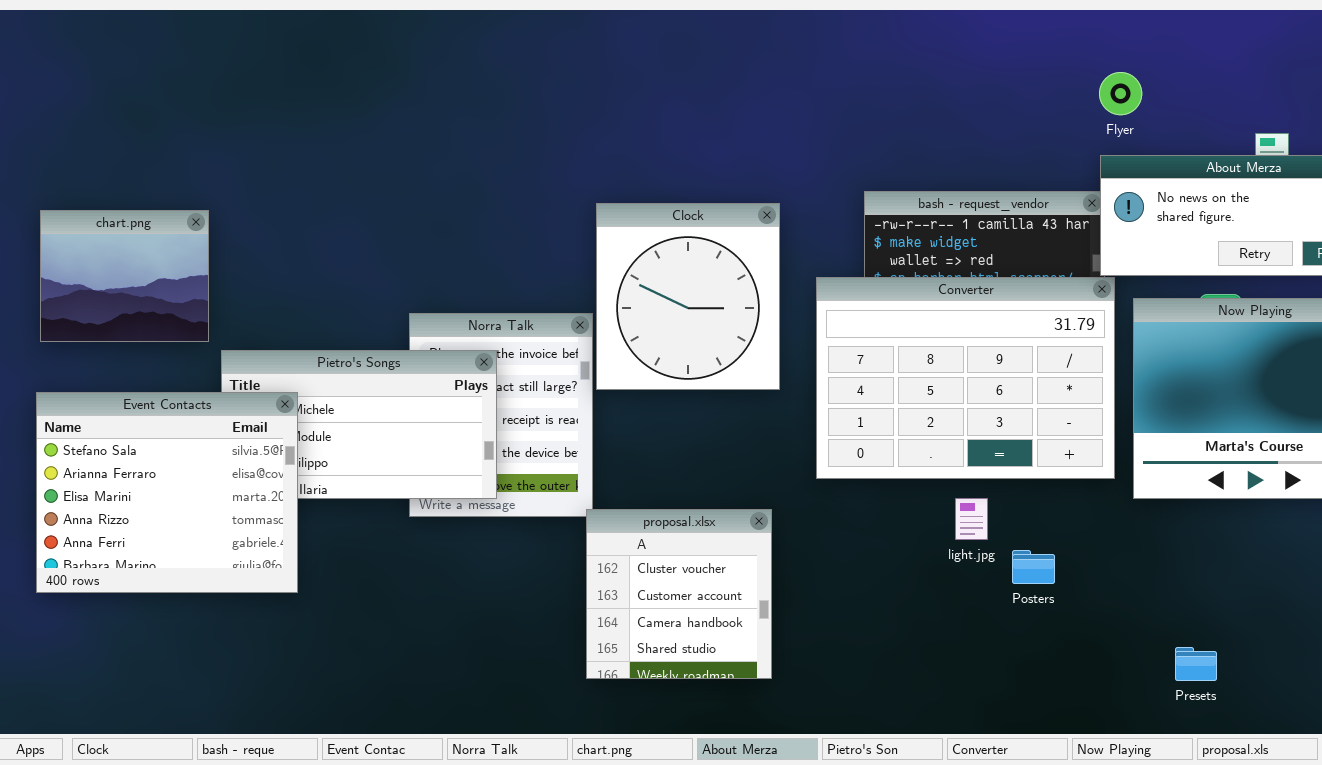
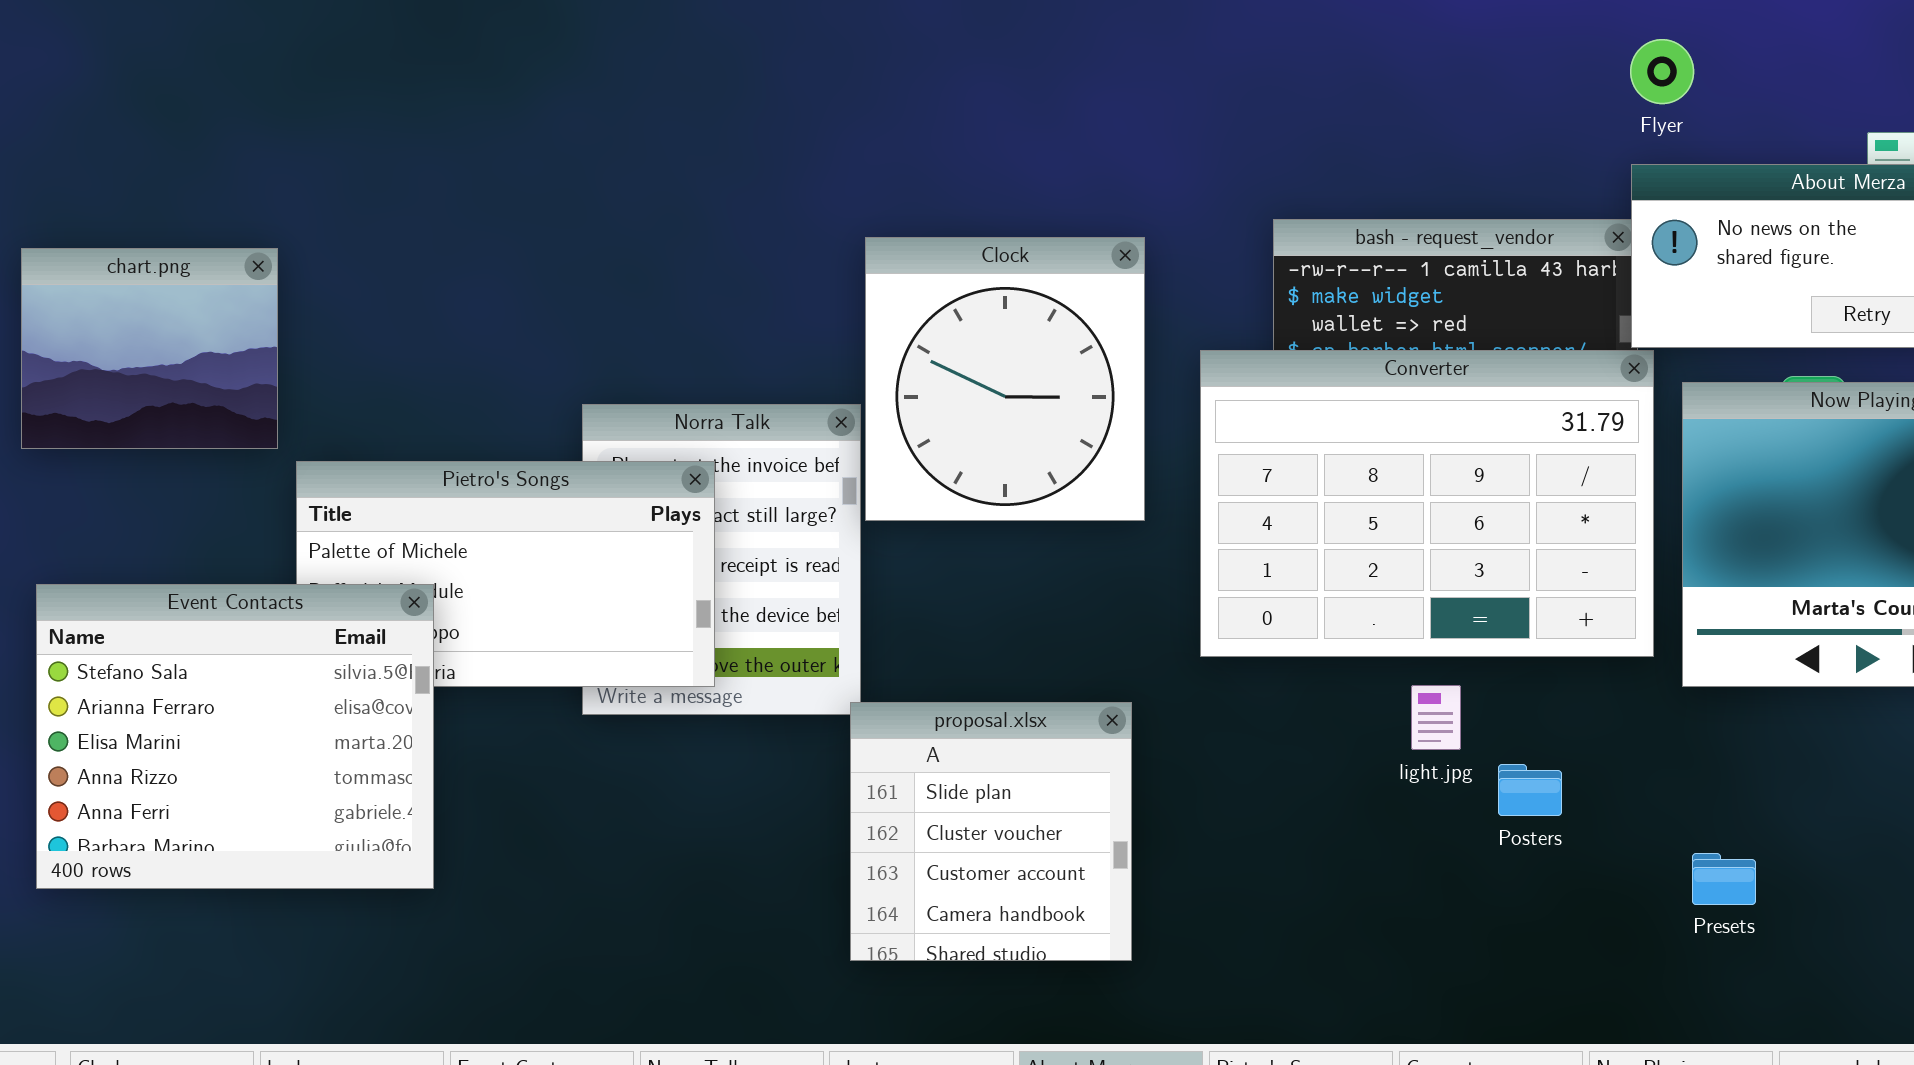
Event Contacts: [36,392,298,593] -> [36,584,434,889], moved
proposal.xlsx: [586,509,772,679] -> [850,702,1132,961], scrolled up 1 row
Presets: [1175,647,1217,681] -> [1692,853,1756,905], moved

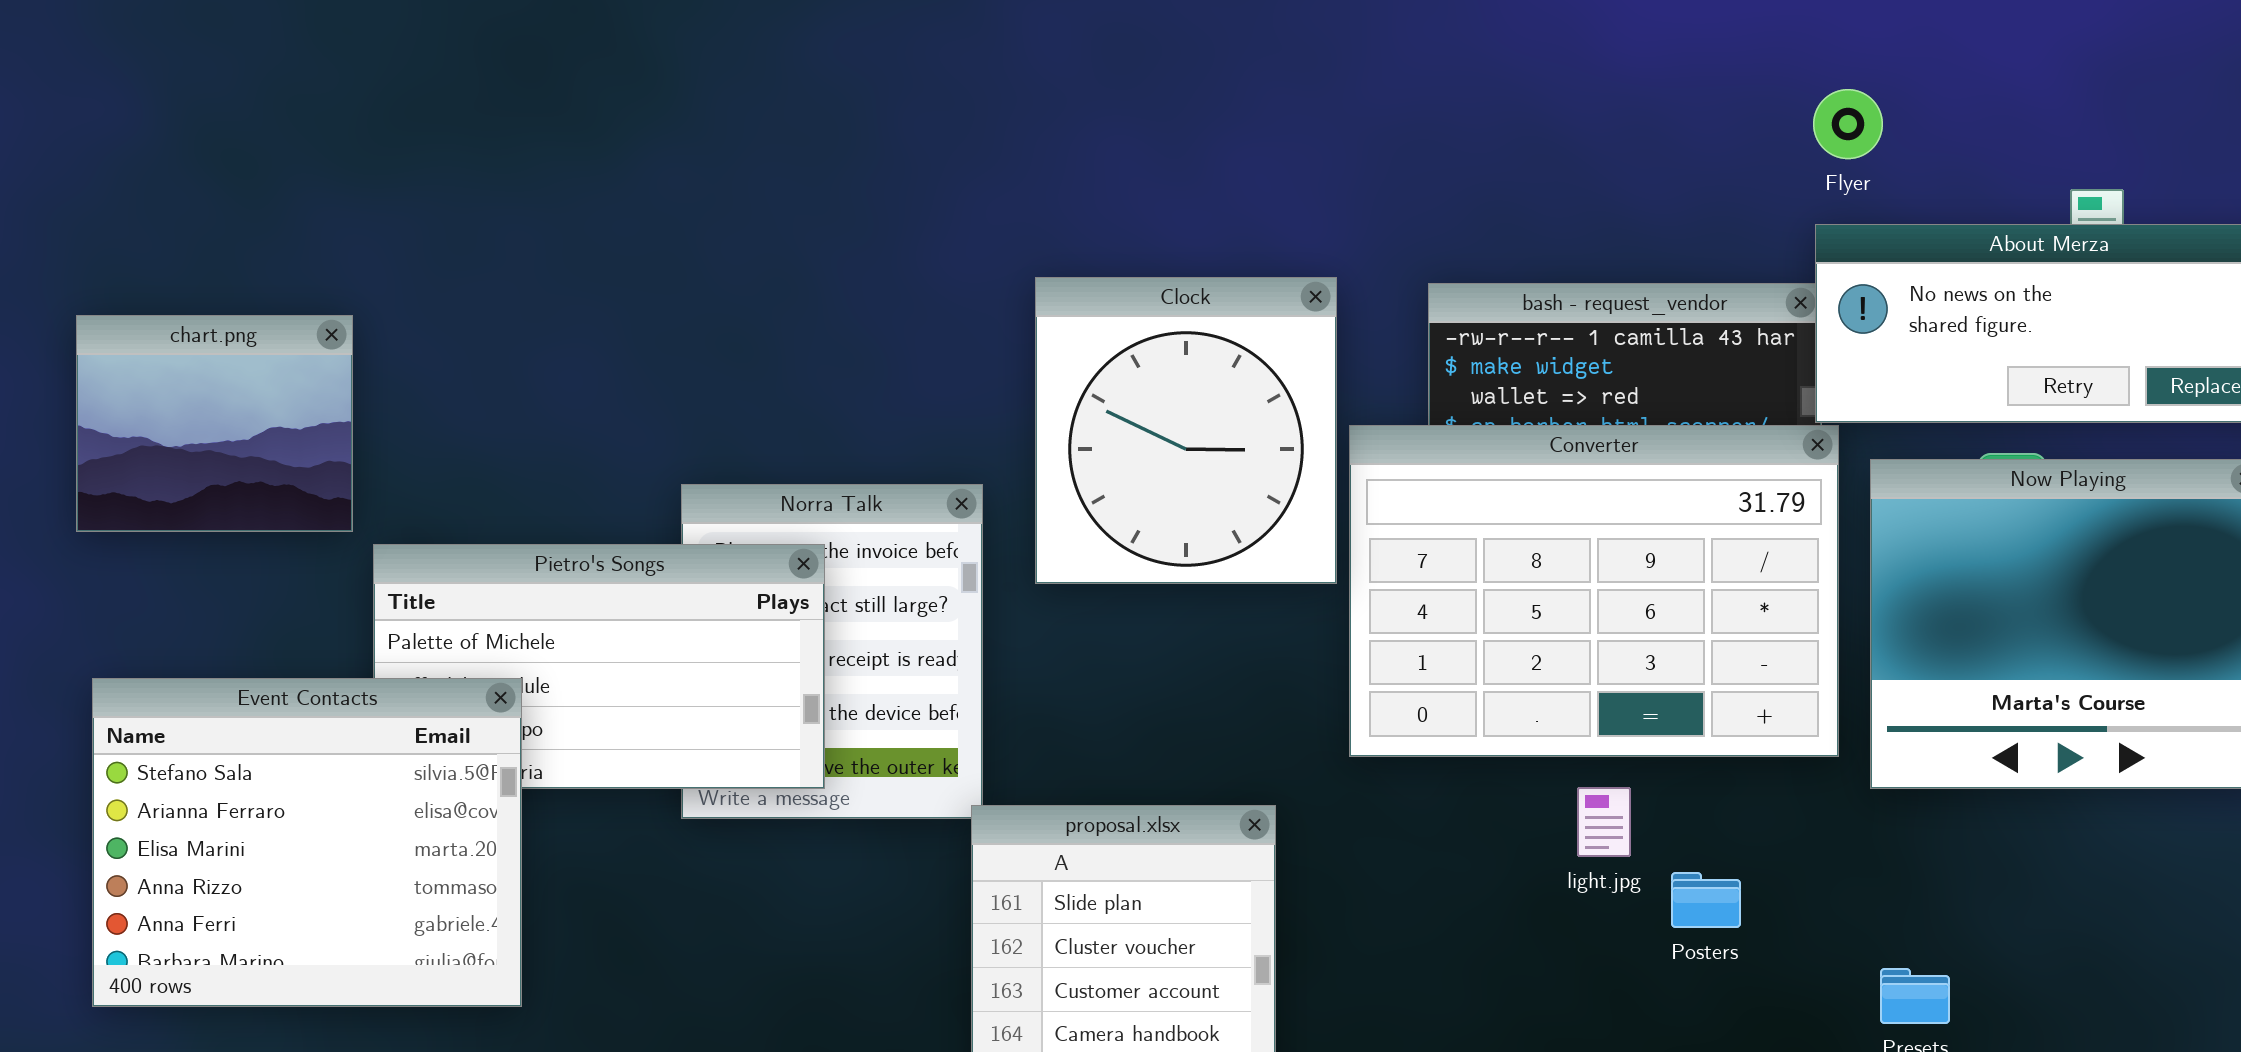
Clock: [865,237,1145,521] -> [1035,277,1337,584], moved

